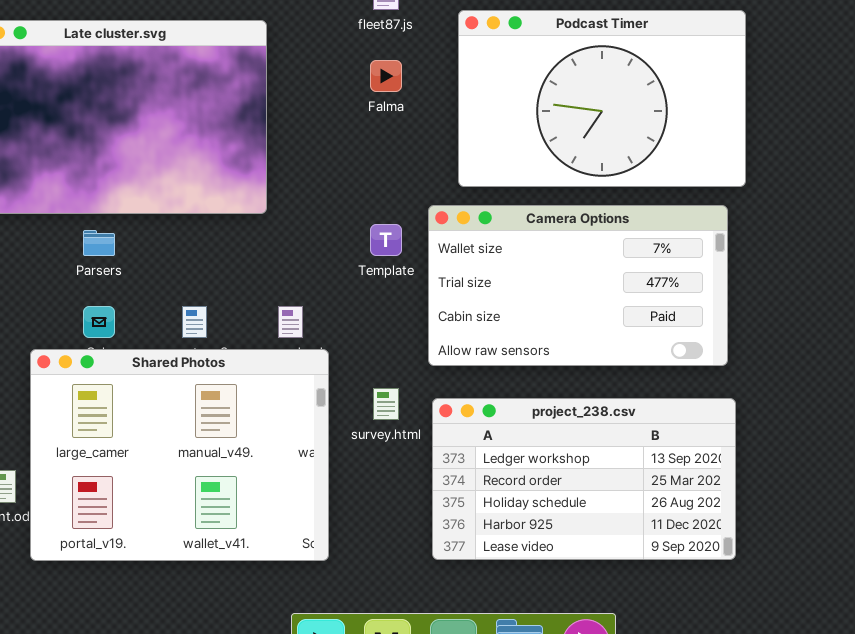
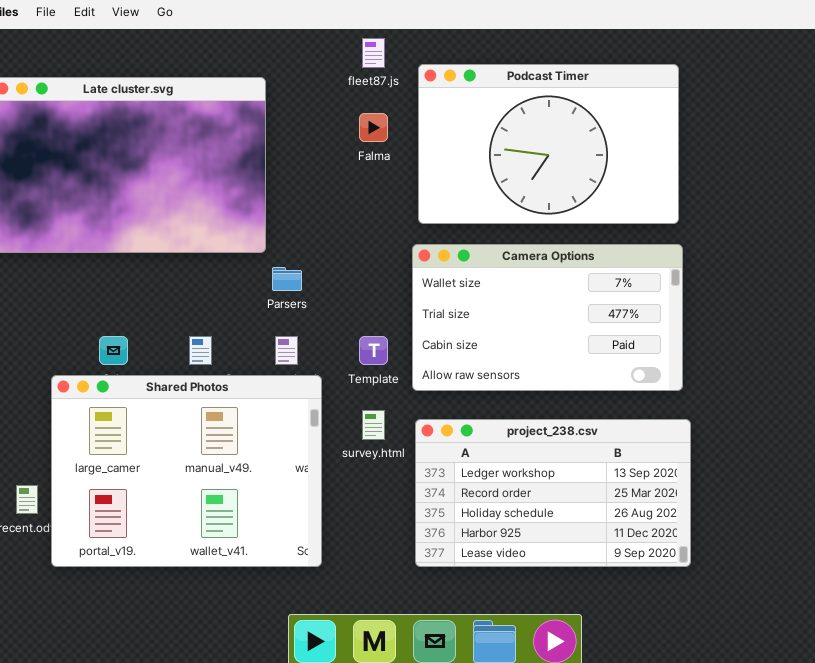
Podcast Timer: [458,10,746,187] -> [418,64,679,224], moved
Template: [370,224,402,256] -> [359,336,388,365], moved
Parsers: [83,230,115,256] -> [272,267,302,291], moved

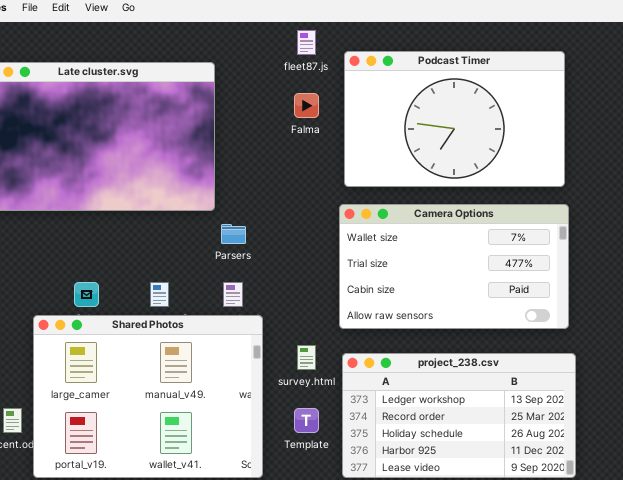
Template: [359,336,388,365] -> [294,408,319,433], moved

